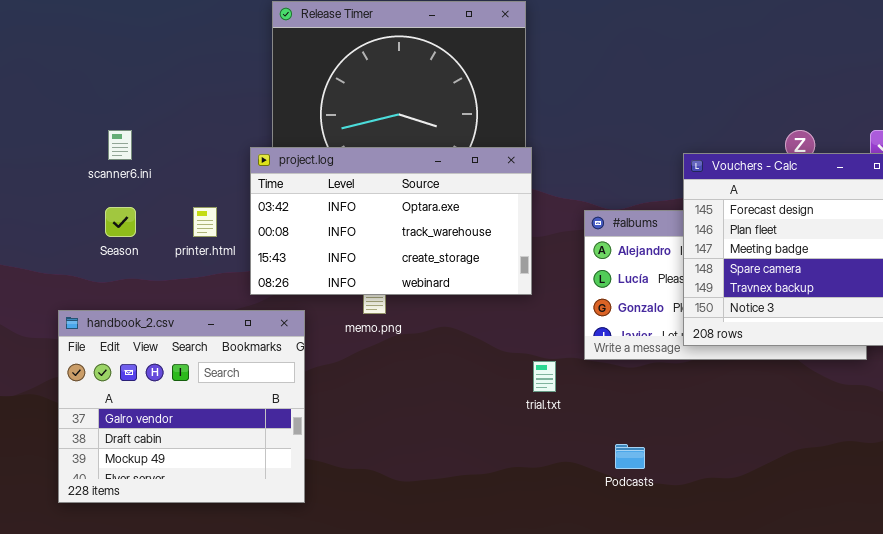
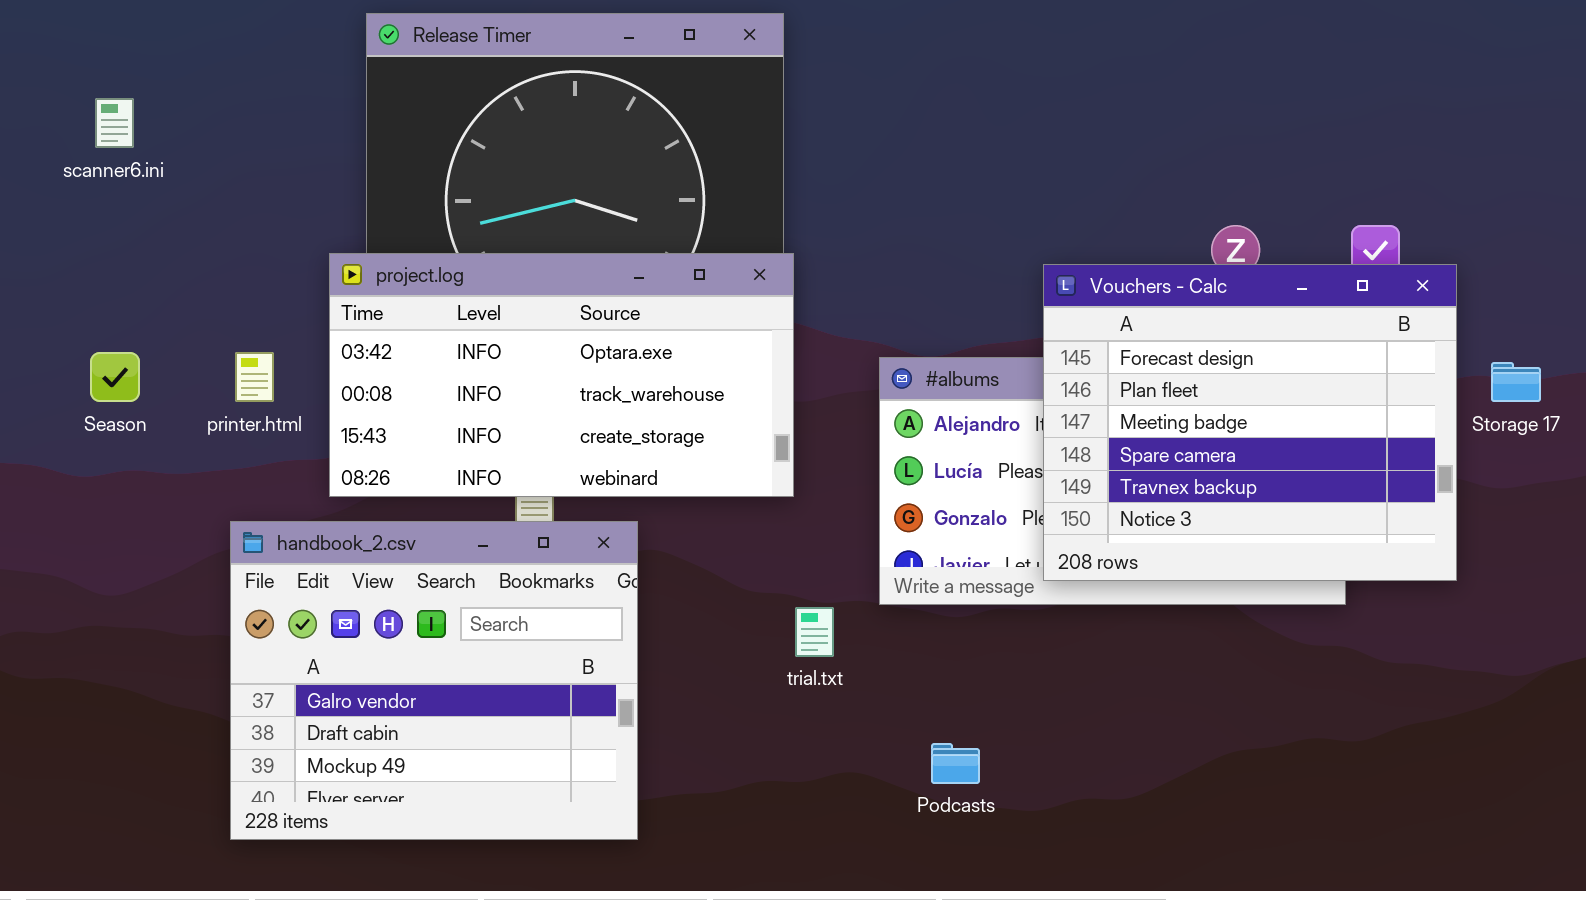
scanner6.ini: [108,130,132,160] -> [95,98,134,148], moved
handbook_2.csv: [58,310,305,503] -> [230,521,638,840], moved

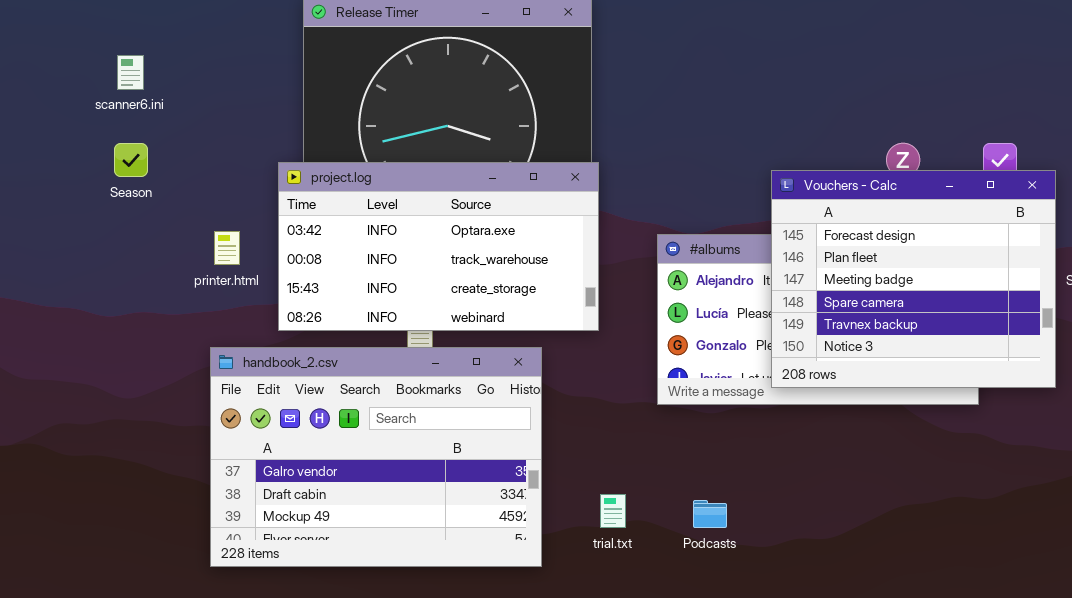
Season: [90,352,140,402] -> [114,143,148,177], moved
handbook_2.csv: [230,521,638,840] -> [210,347,542,567], resized
trial.txt: [795,607,834,657] -> [600,494,626,528], moved

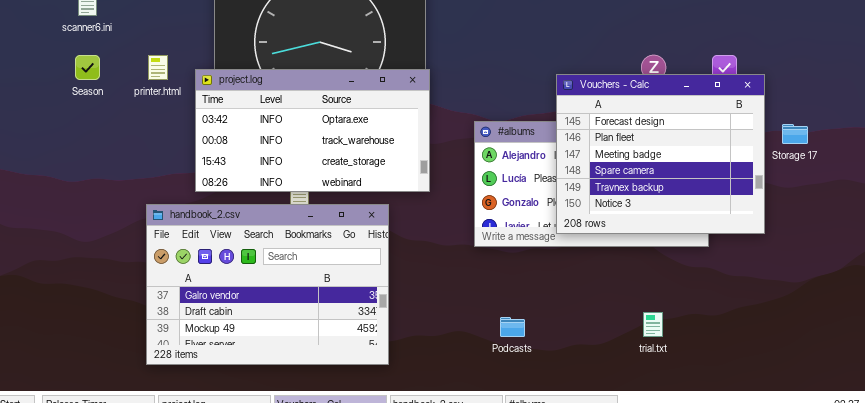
printer.html: [214,231,240,265] -> [148,55,168,80], moved
trial.txt: [600,494,626,528] -> [643,312,663,337], moved

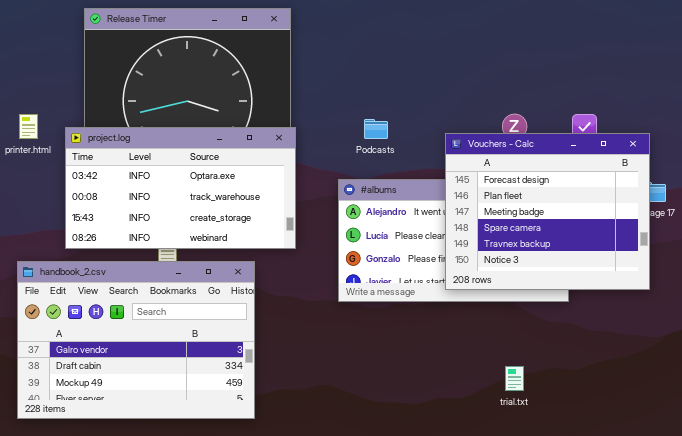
Vouchers - Calc: [556,74,765,234] -> [445,133,650,290], moved
Podcasts: [500,317,525,337] -> [364,119,388,139], moved

